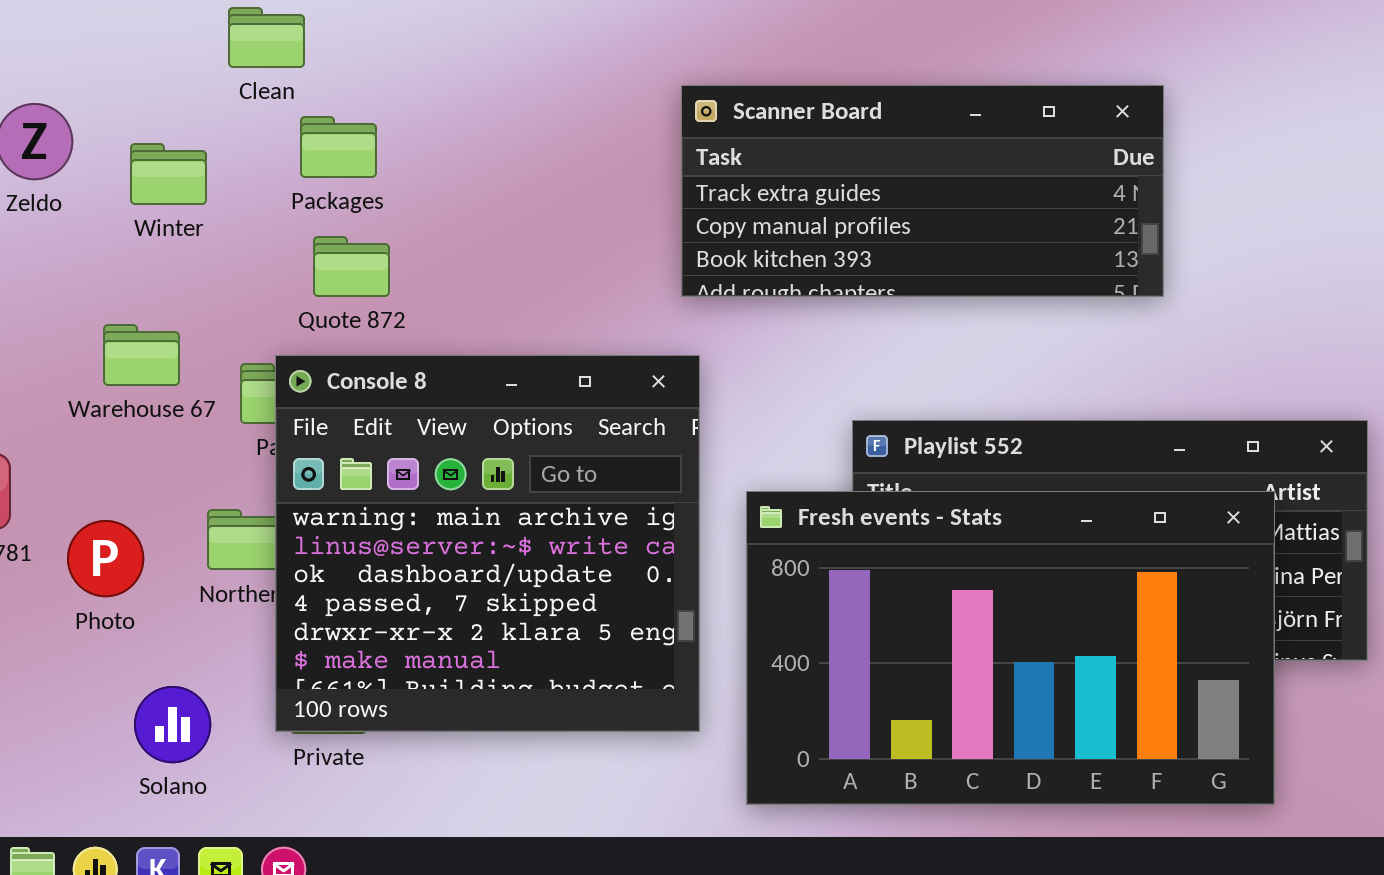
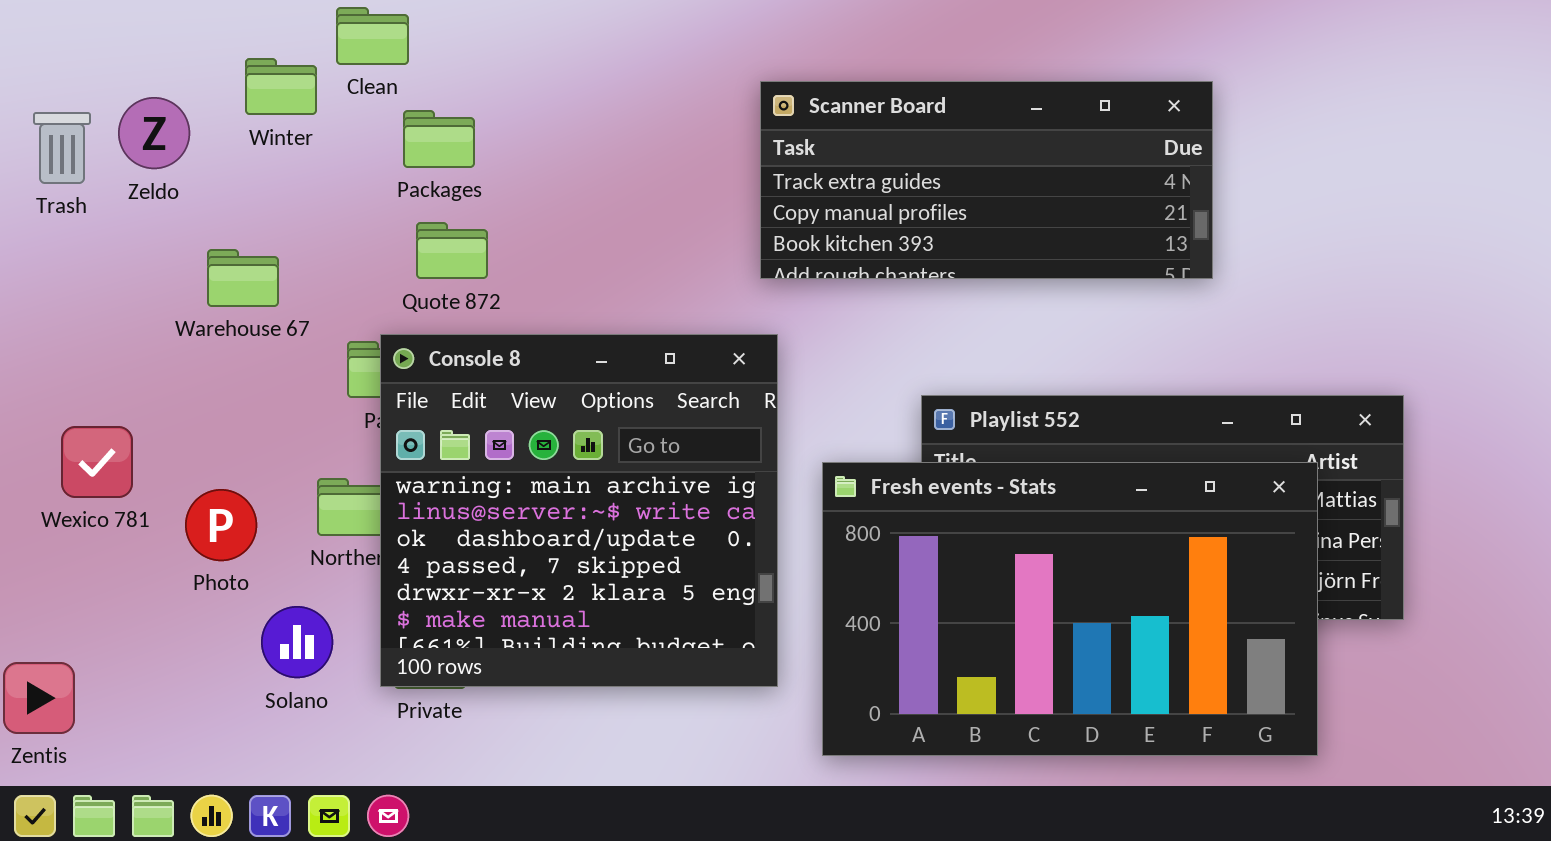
Winter: [130,143,207,205] -> [245,58,317,115], moved
Warehouse 67: [103,324,180,386] -> [207,249,279,307], moved
Solano: [134,686,211,763] -> [261,606,333,678], moved

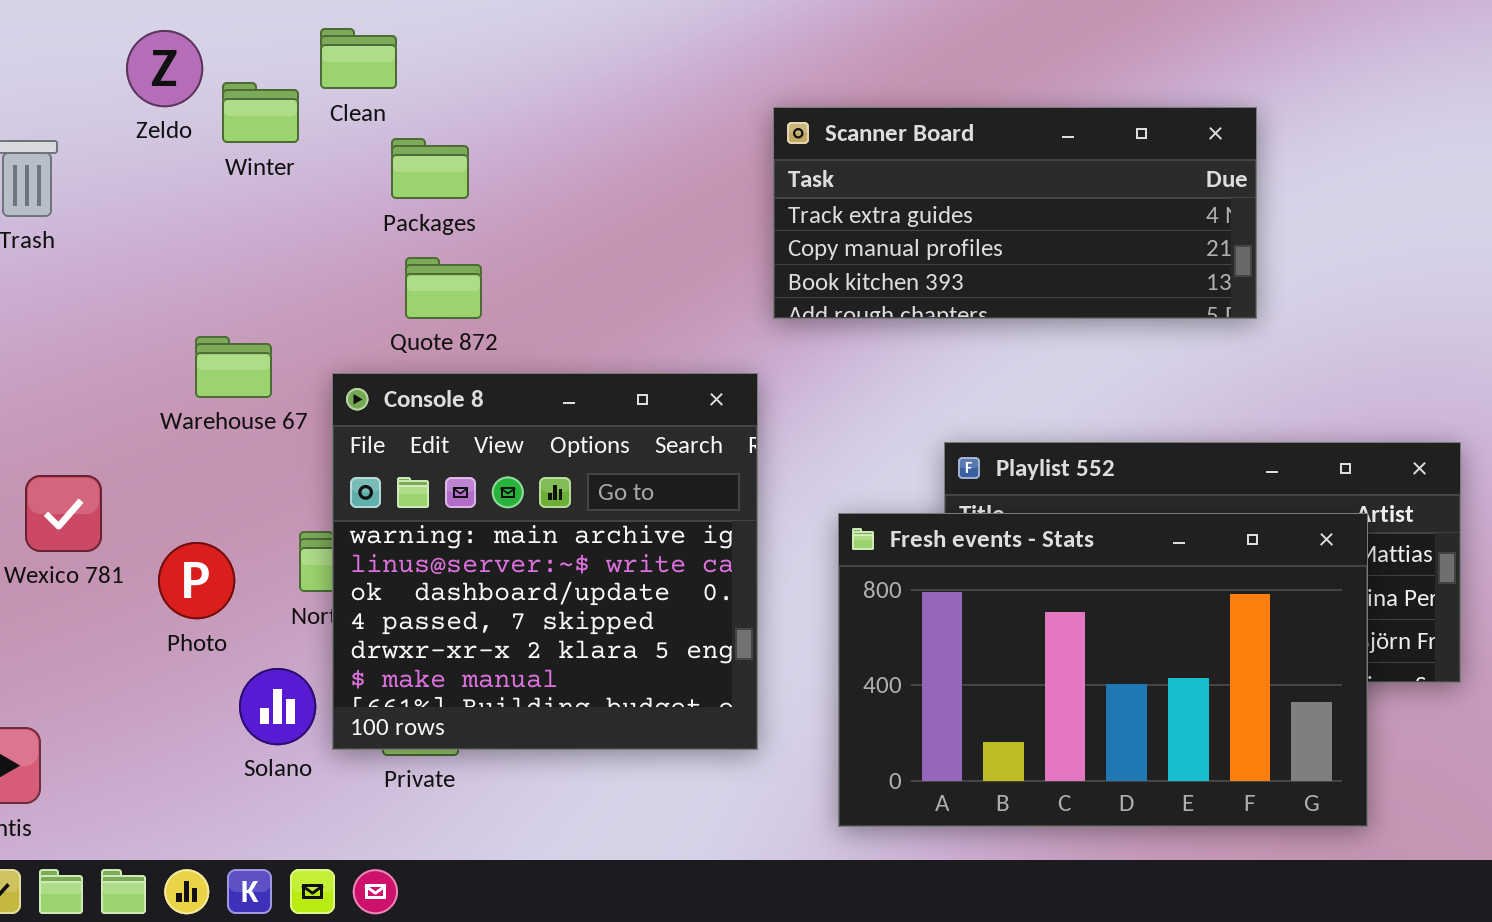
Zeldo: [118,97,190,169] -> [126,30,203,107], moved
Warehouse 67: [207,249,279,307] -> [195,336,272,398], moved
Console 8: [380,334,778,687] -> [332,373,758,750], moved

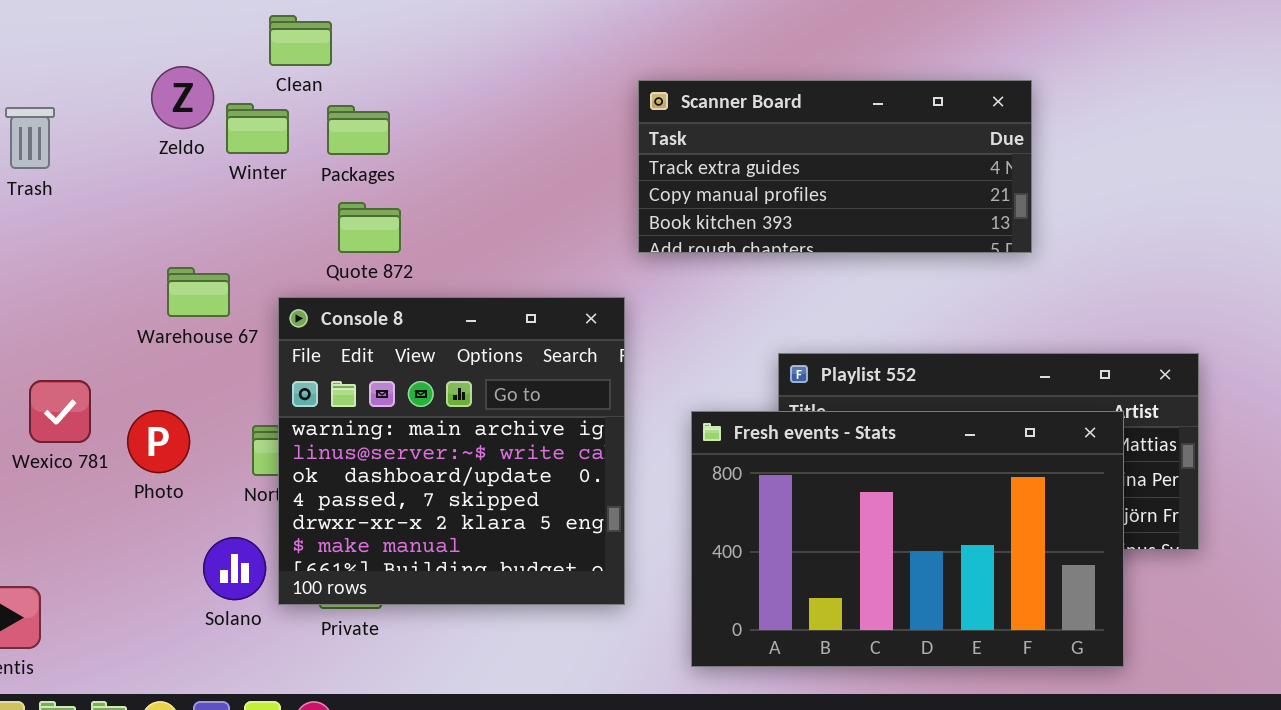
Zeldo: [126,30,203,107] -> [151,66,214,129], moved
Winter: [222,82,299,143] -> [226,103,289,154], moved
Photo: [158,542,235,619] -> [127,410,190,473], moved

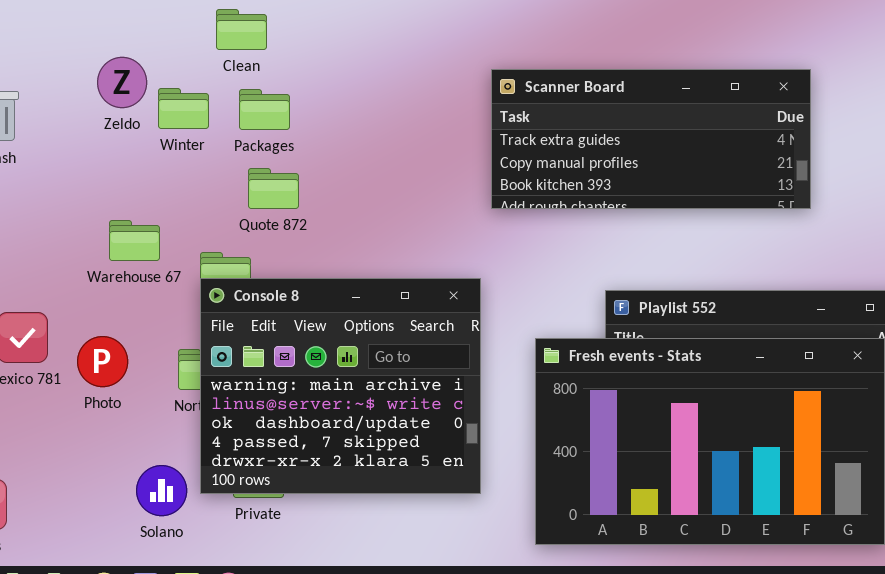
Clean: [269,15,332,66] -> [216,9,267,50], moved
Console 8: [278,297,625,605] -> [200,278,481,494], resized
Solano: [203,537,266,600] -> [136,465,187,516], moved

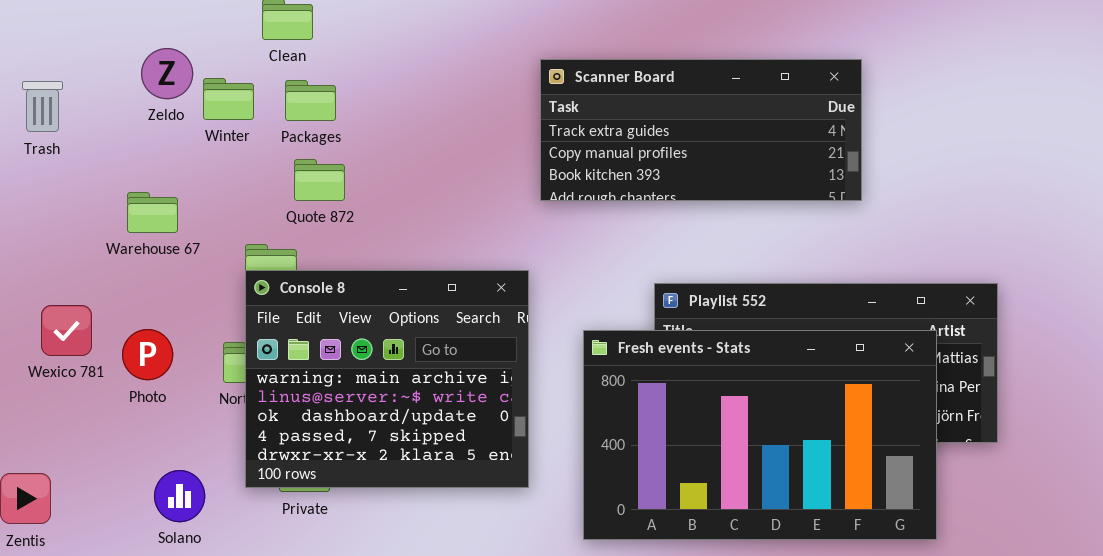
Warehouse 67: [109,220,160,261] -> [127,192,178,233], moved
Solano: [136,465,187,516] -> [154,470,205,522], moved

